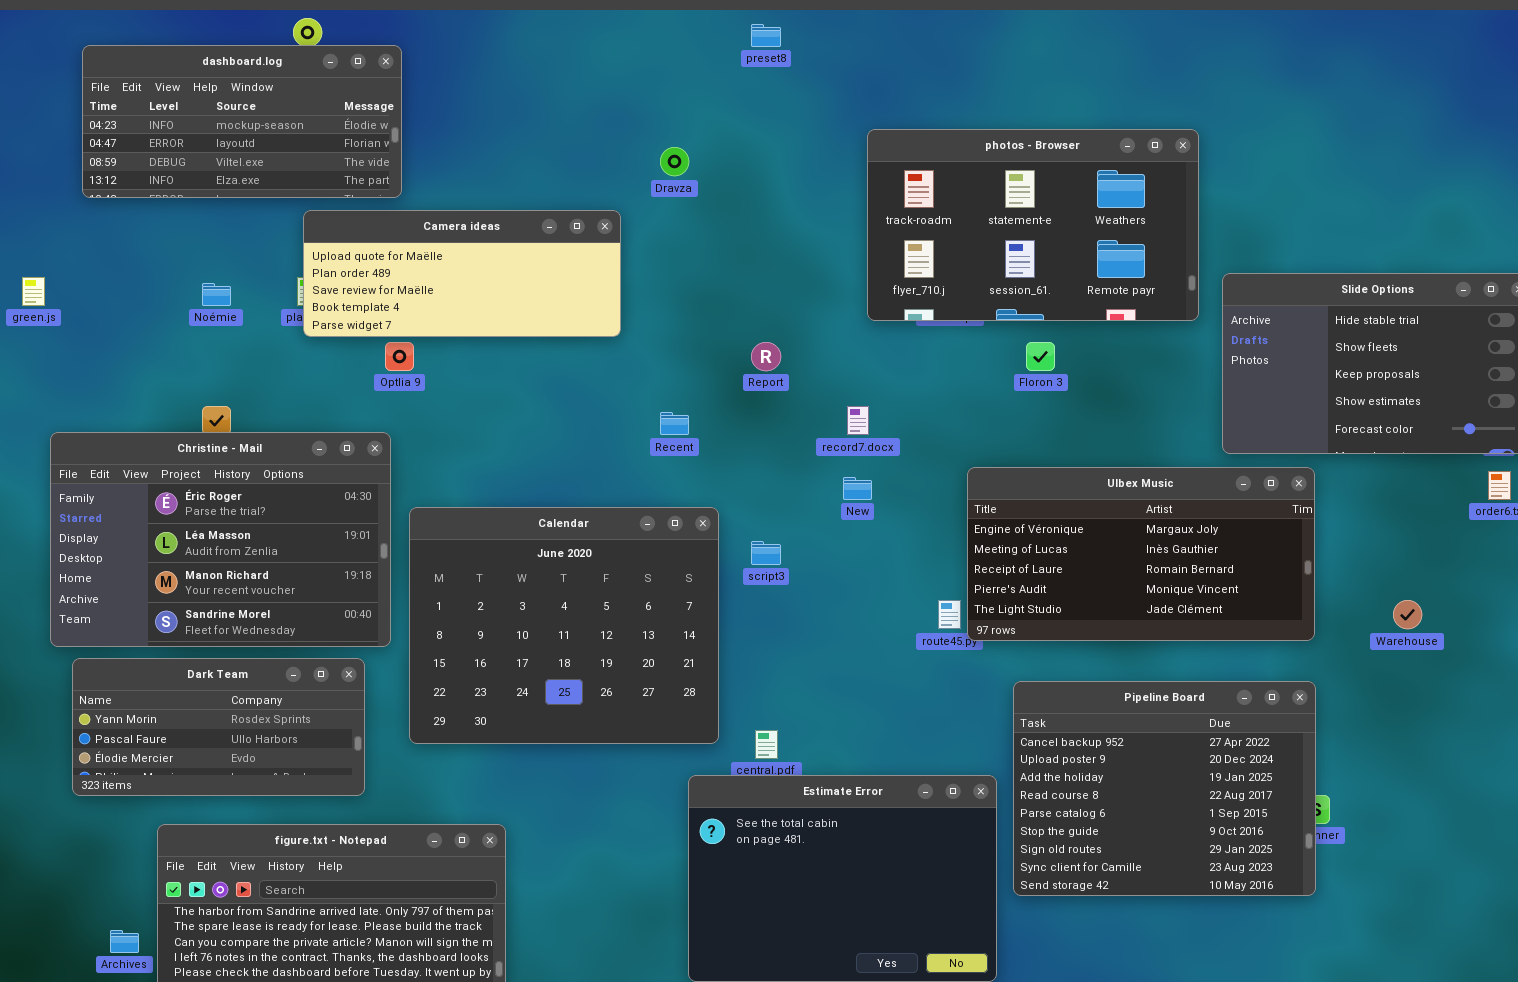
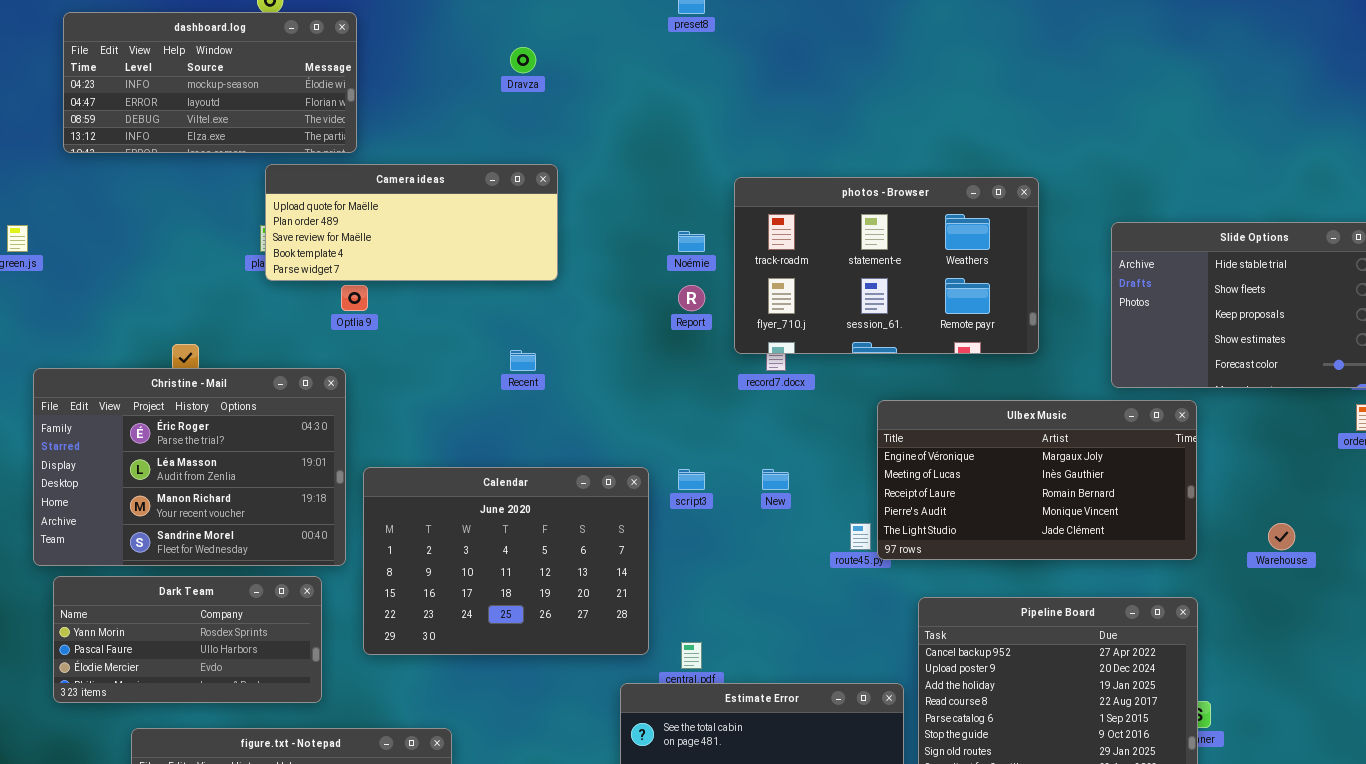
photos - Browser: [867,129,1199,321] -> [734,177,1039,354], moved
Dravza: [660,147,689,176] -> [510,47,536,73], moved
Noémie: [202,283,231,306] -> [678,231,705,252], moved
Recent: [660,412,689,435] -> [510,350,536,371], moved
New: [843,477,872,500] -> [762,469,789,490], moved
Calendar: [409,507,719,744] -> [363,467,649,655], resized

